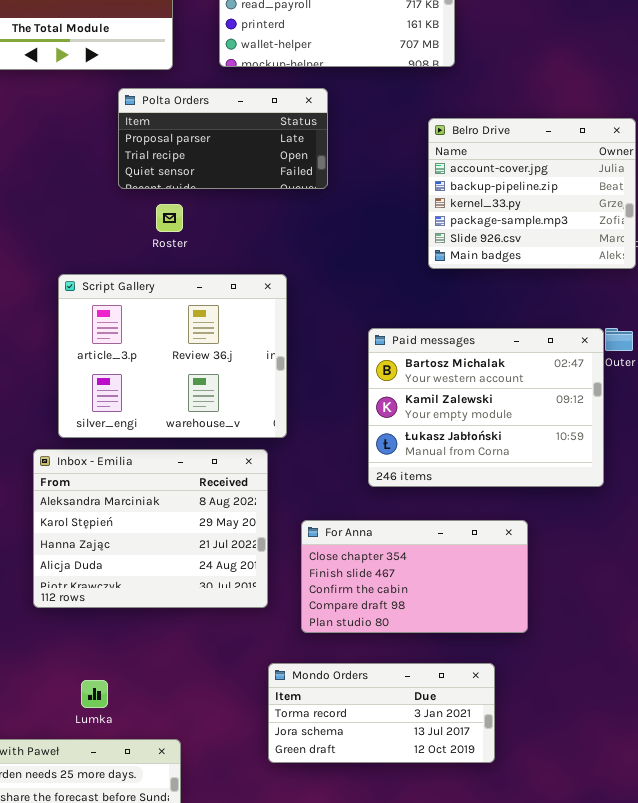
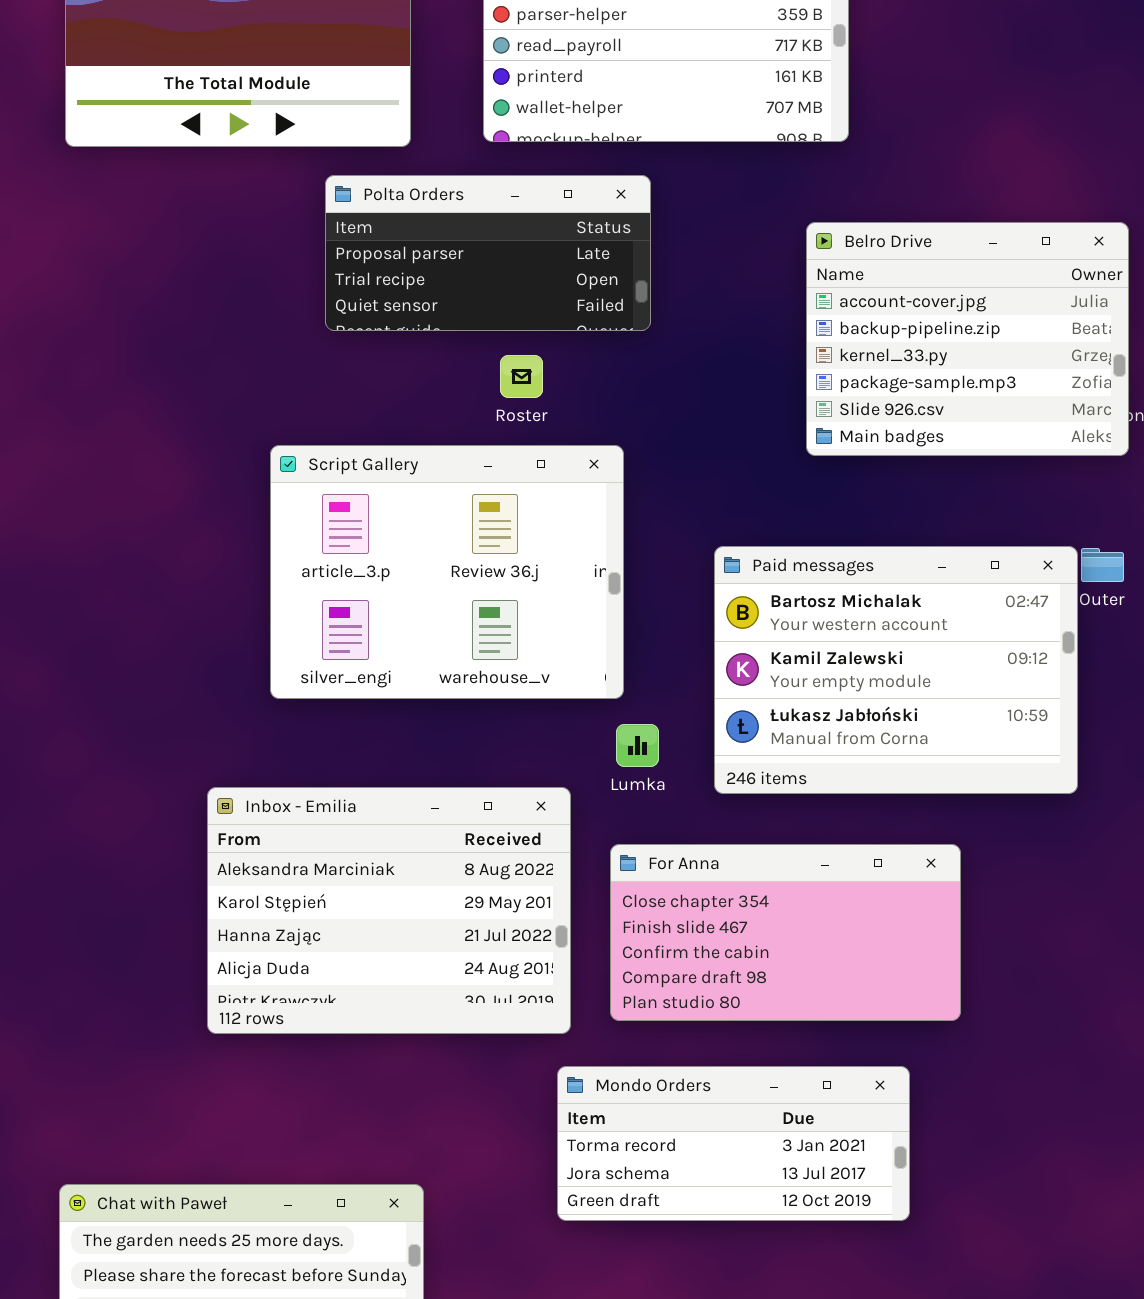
Roster: [156,204,183,232] -> [500,355,543,398], moved
Script Gallery: [58,274,287,438] -> [270,445,624,699], moved
Inbox - Emilia: [33,449,268,608] -> [207,787,571,1034], moved
Lumka: [81,680,108,708] -> [616,724,659,767], moved

